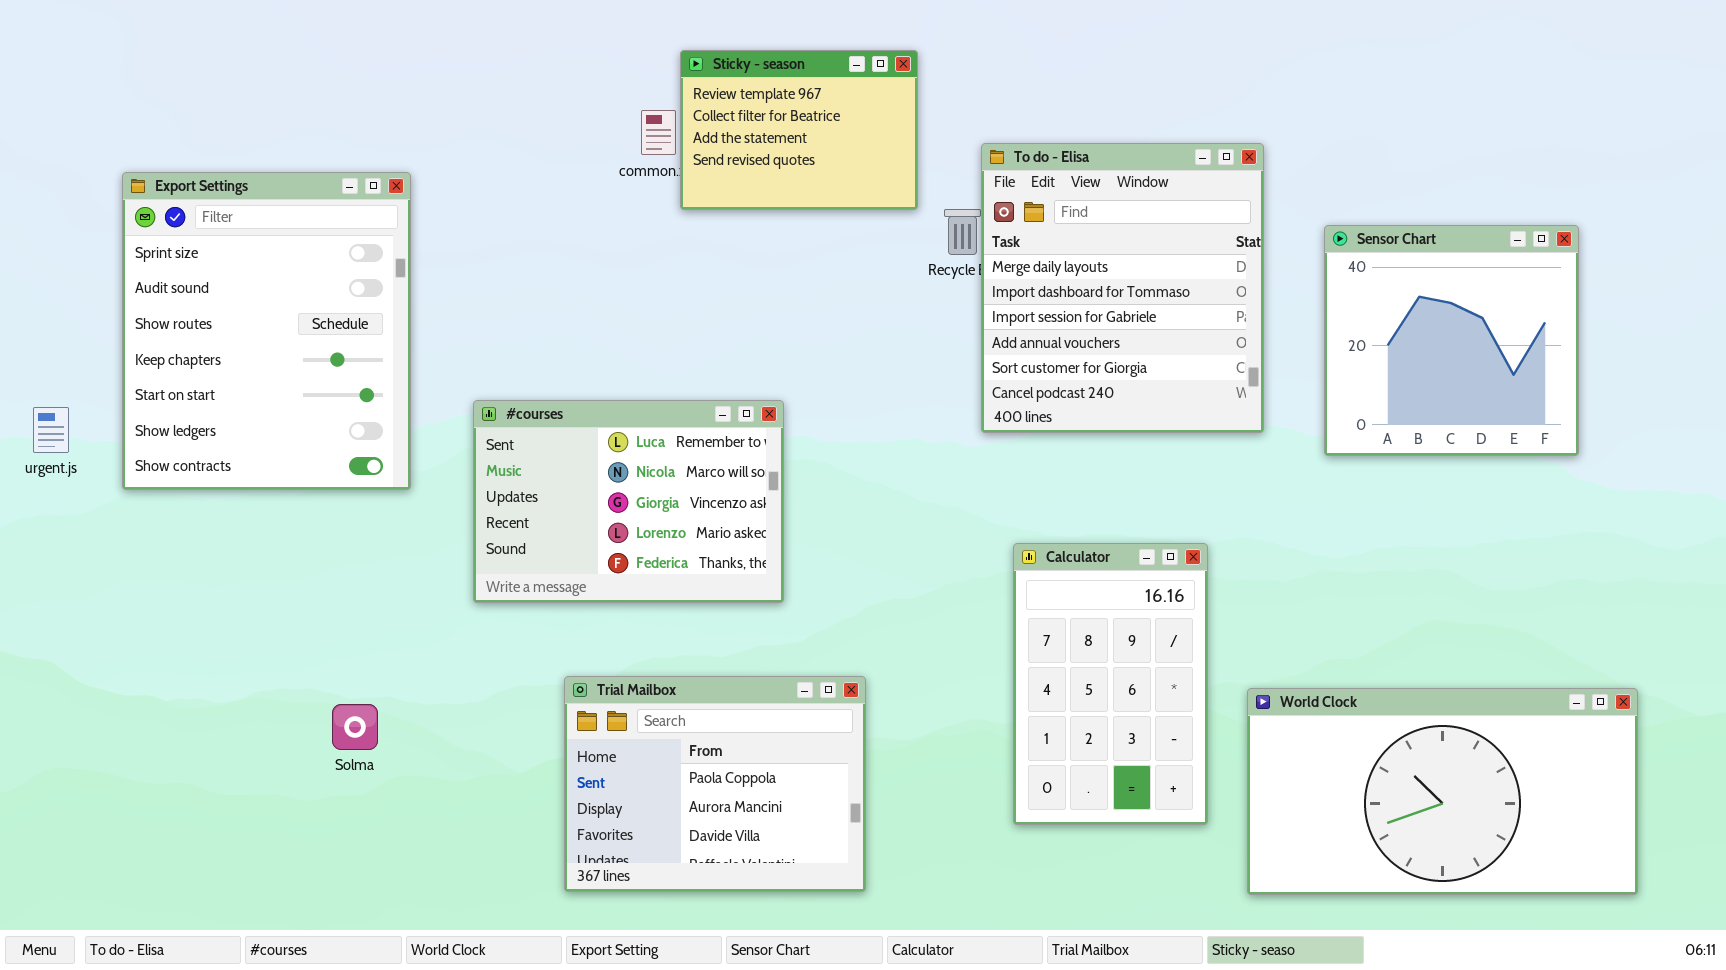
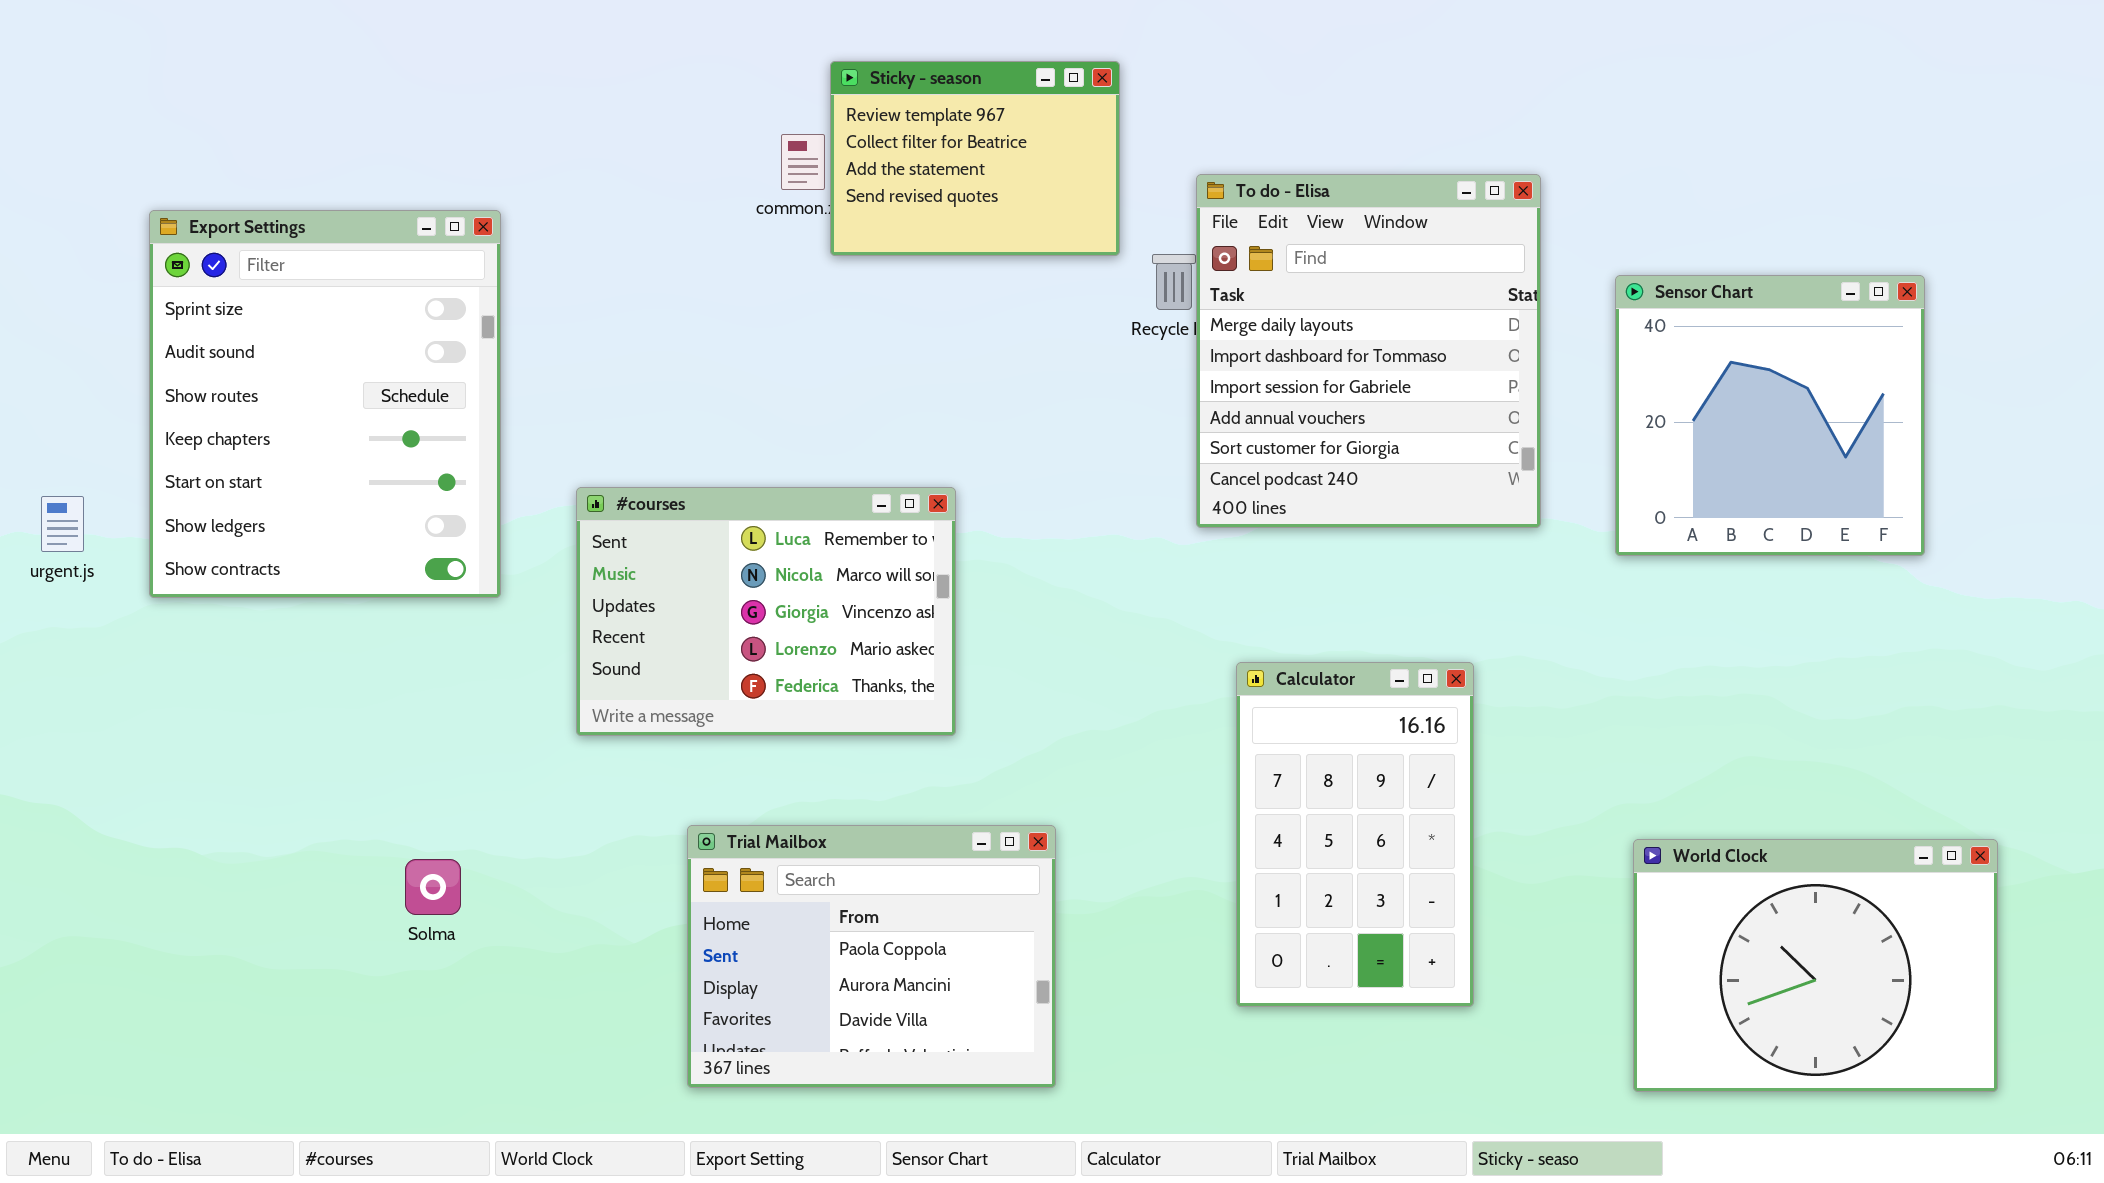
World Clock: [1247,688,1638,895] -> [1633,839,1998,1092], resized

